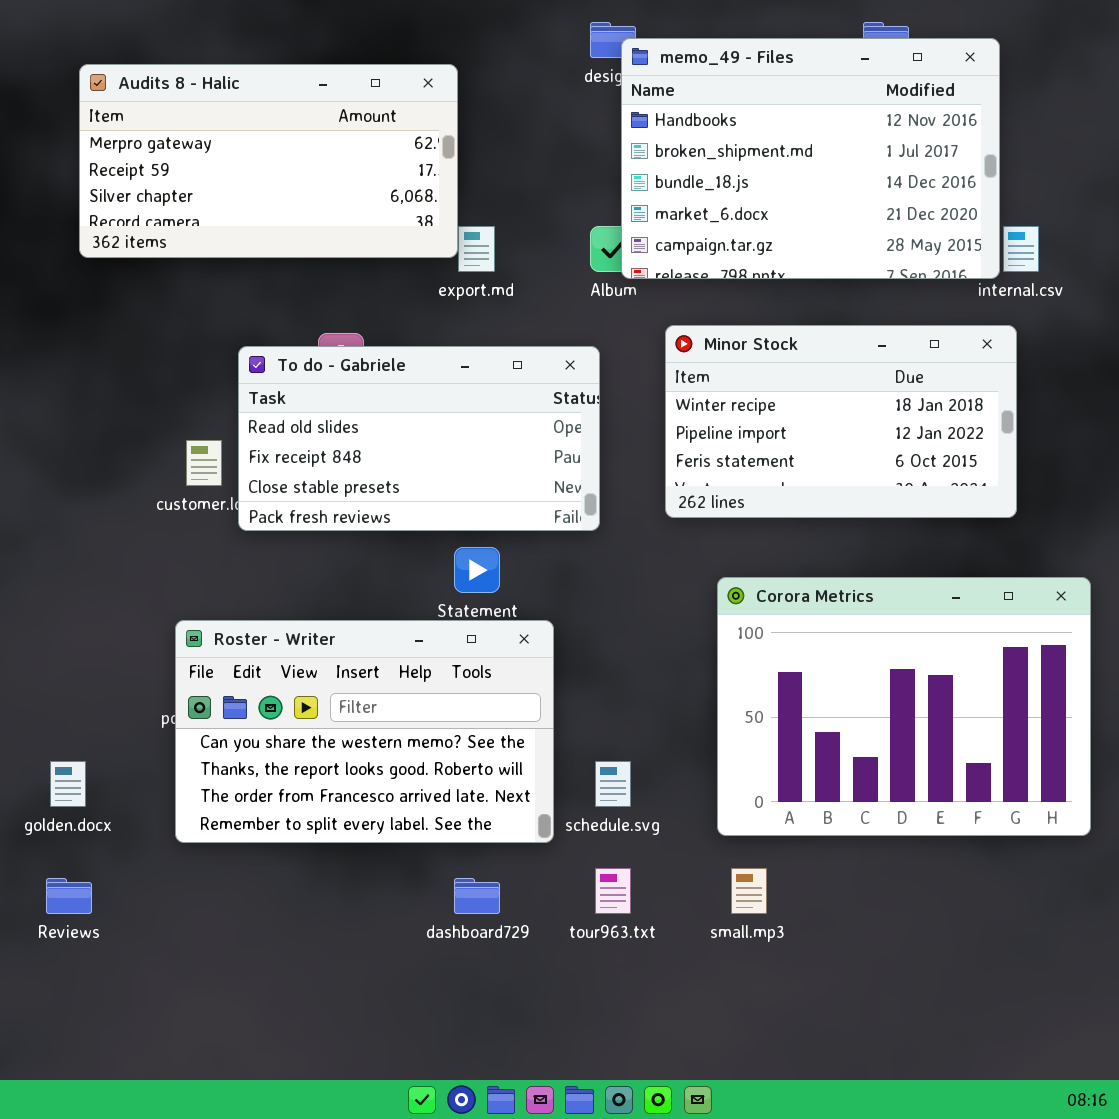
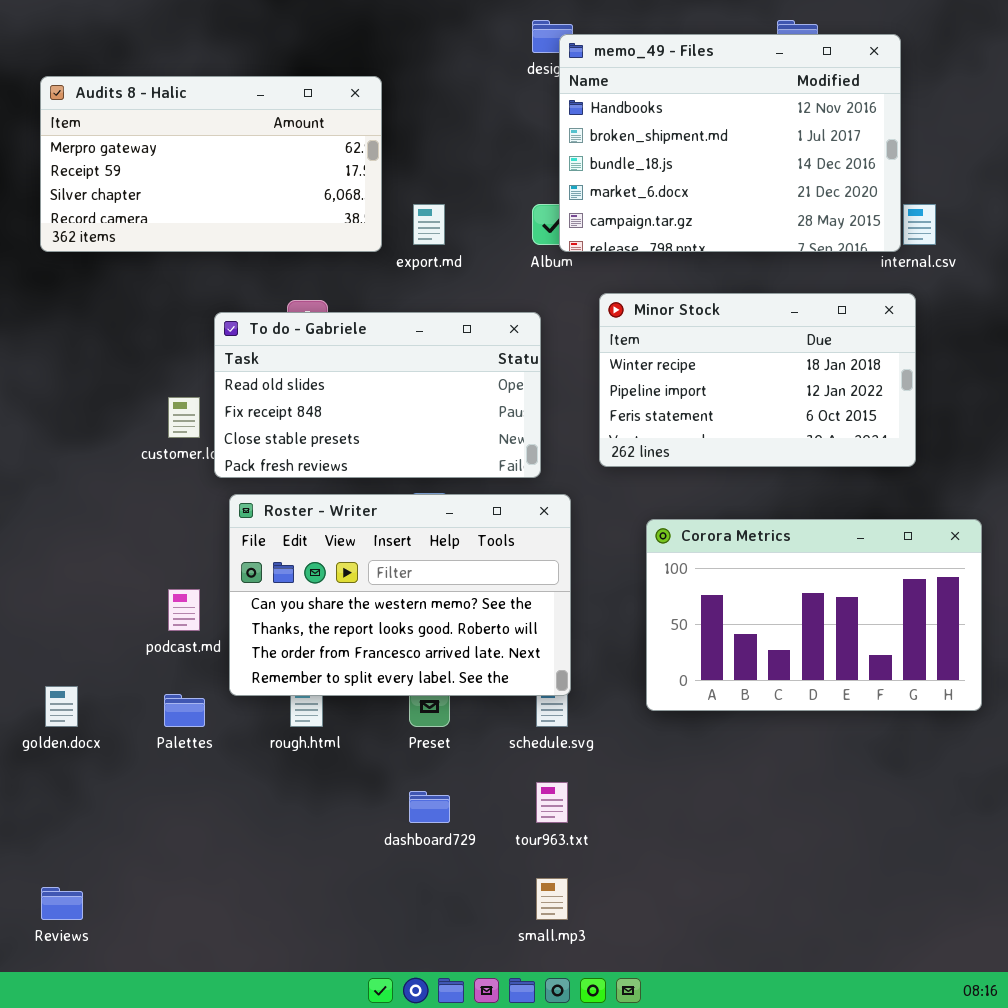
Audits 8 - Halic: [79,64,458,258] -> [40,76,382,252], moved
Corora Metrics: [717,577,1091,836] -> [646,519,982,711], resized
Roster - Writer: [175,620,554,843] -> [229,494,571,696], moved
small.mp3: [731,868,767,914] -> [536,878,568,920], moved
Reviews: [46,878,92,914] -> [41,887,83,920], moved

